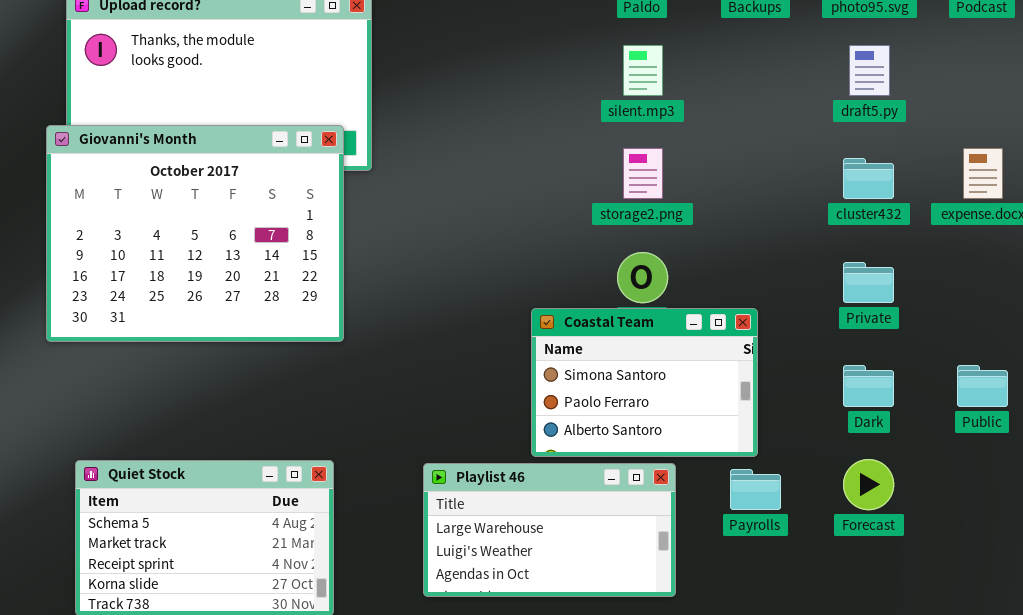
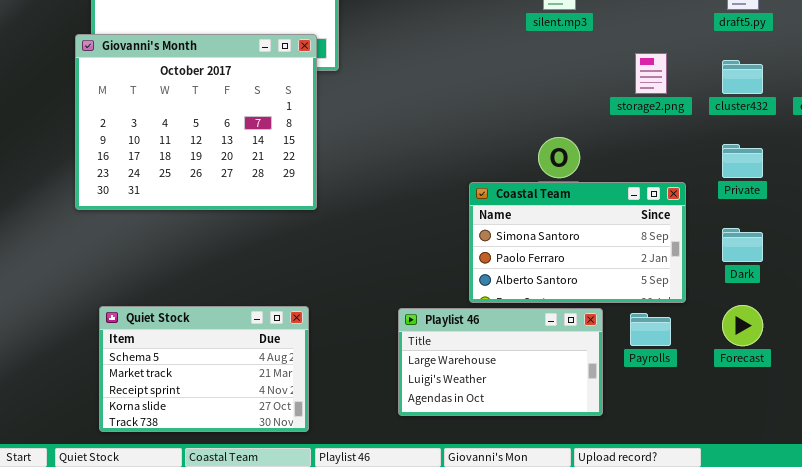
storage2.png: [623,148,663,199] -> [635,53,667,94], moved
Coastal Team: [531,308,758,457] -> [469,182,686,303], resized
Playlist 46: [423,463,676,597] -> [398,308,603,416], moved

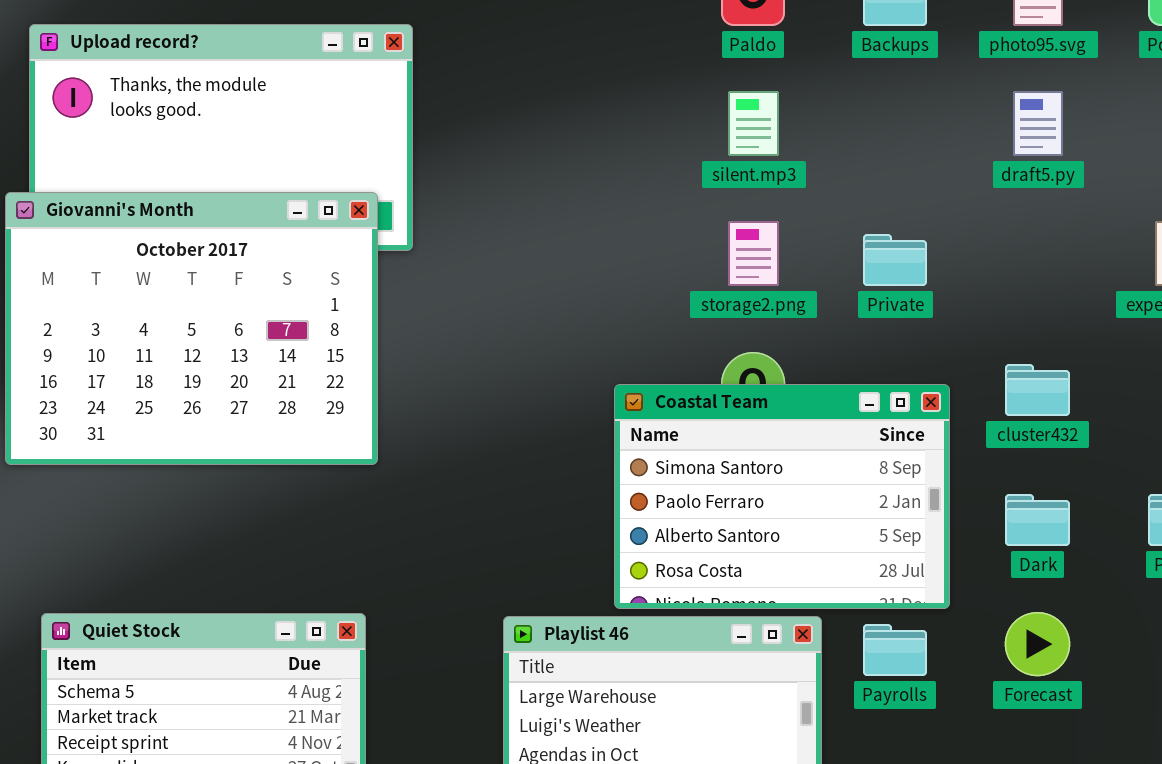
storage2.png: [635,53,667,94] -> [728,221,779,286], moved
cluster432: [722,60,763,94] -> [1005,364,1070,416], moved
Private: [722,144,763,178] -> [863,234,927,286], moved
Coastal Team: [469,182,686,303] -> [614,384,950,609], resized

